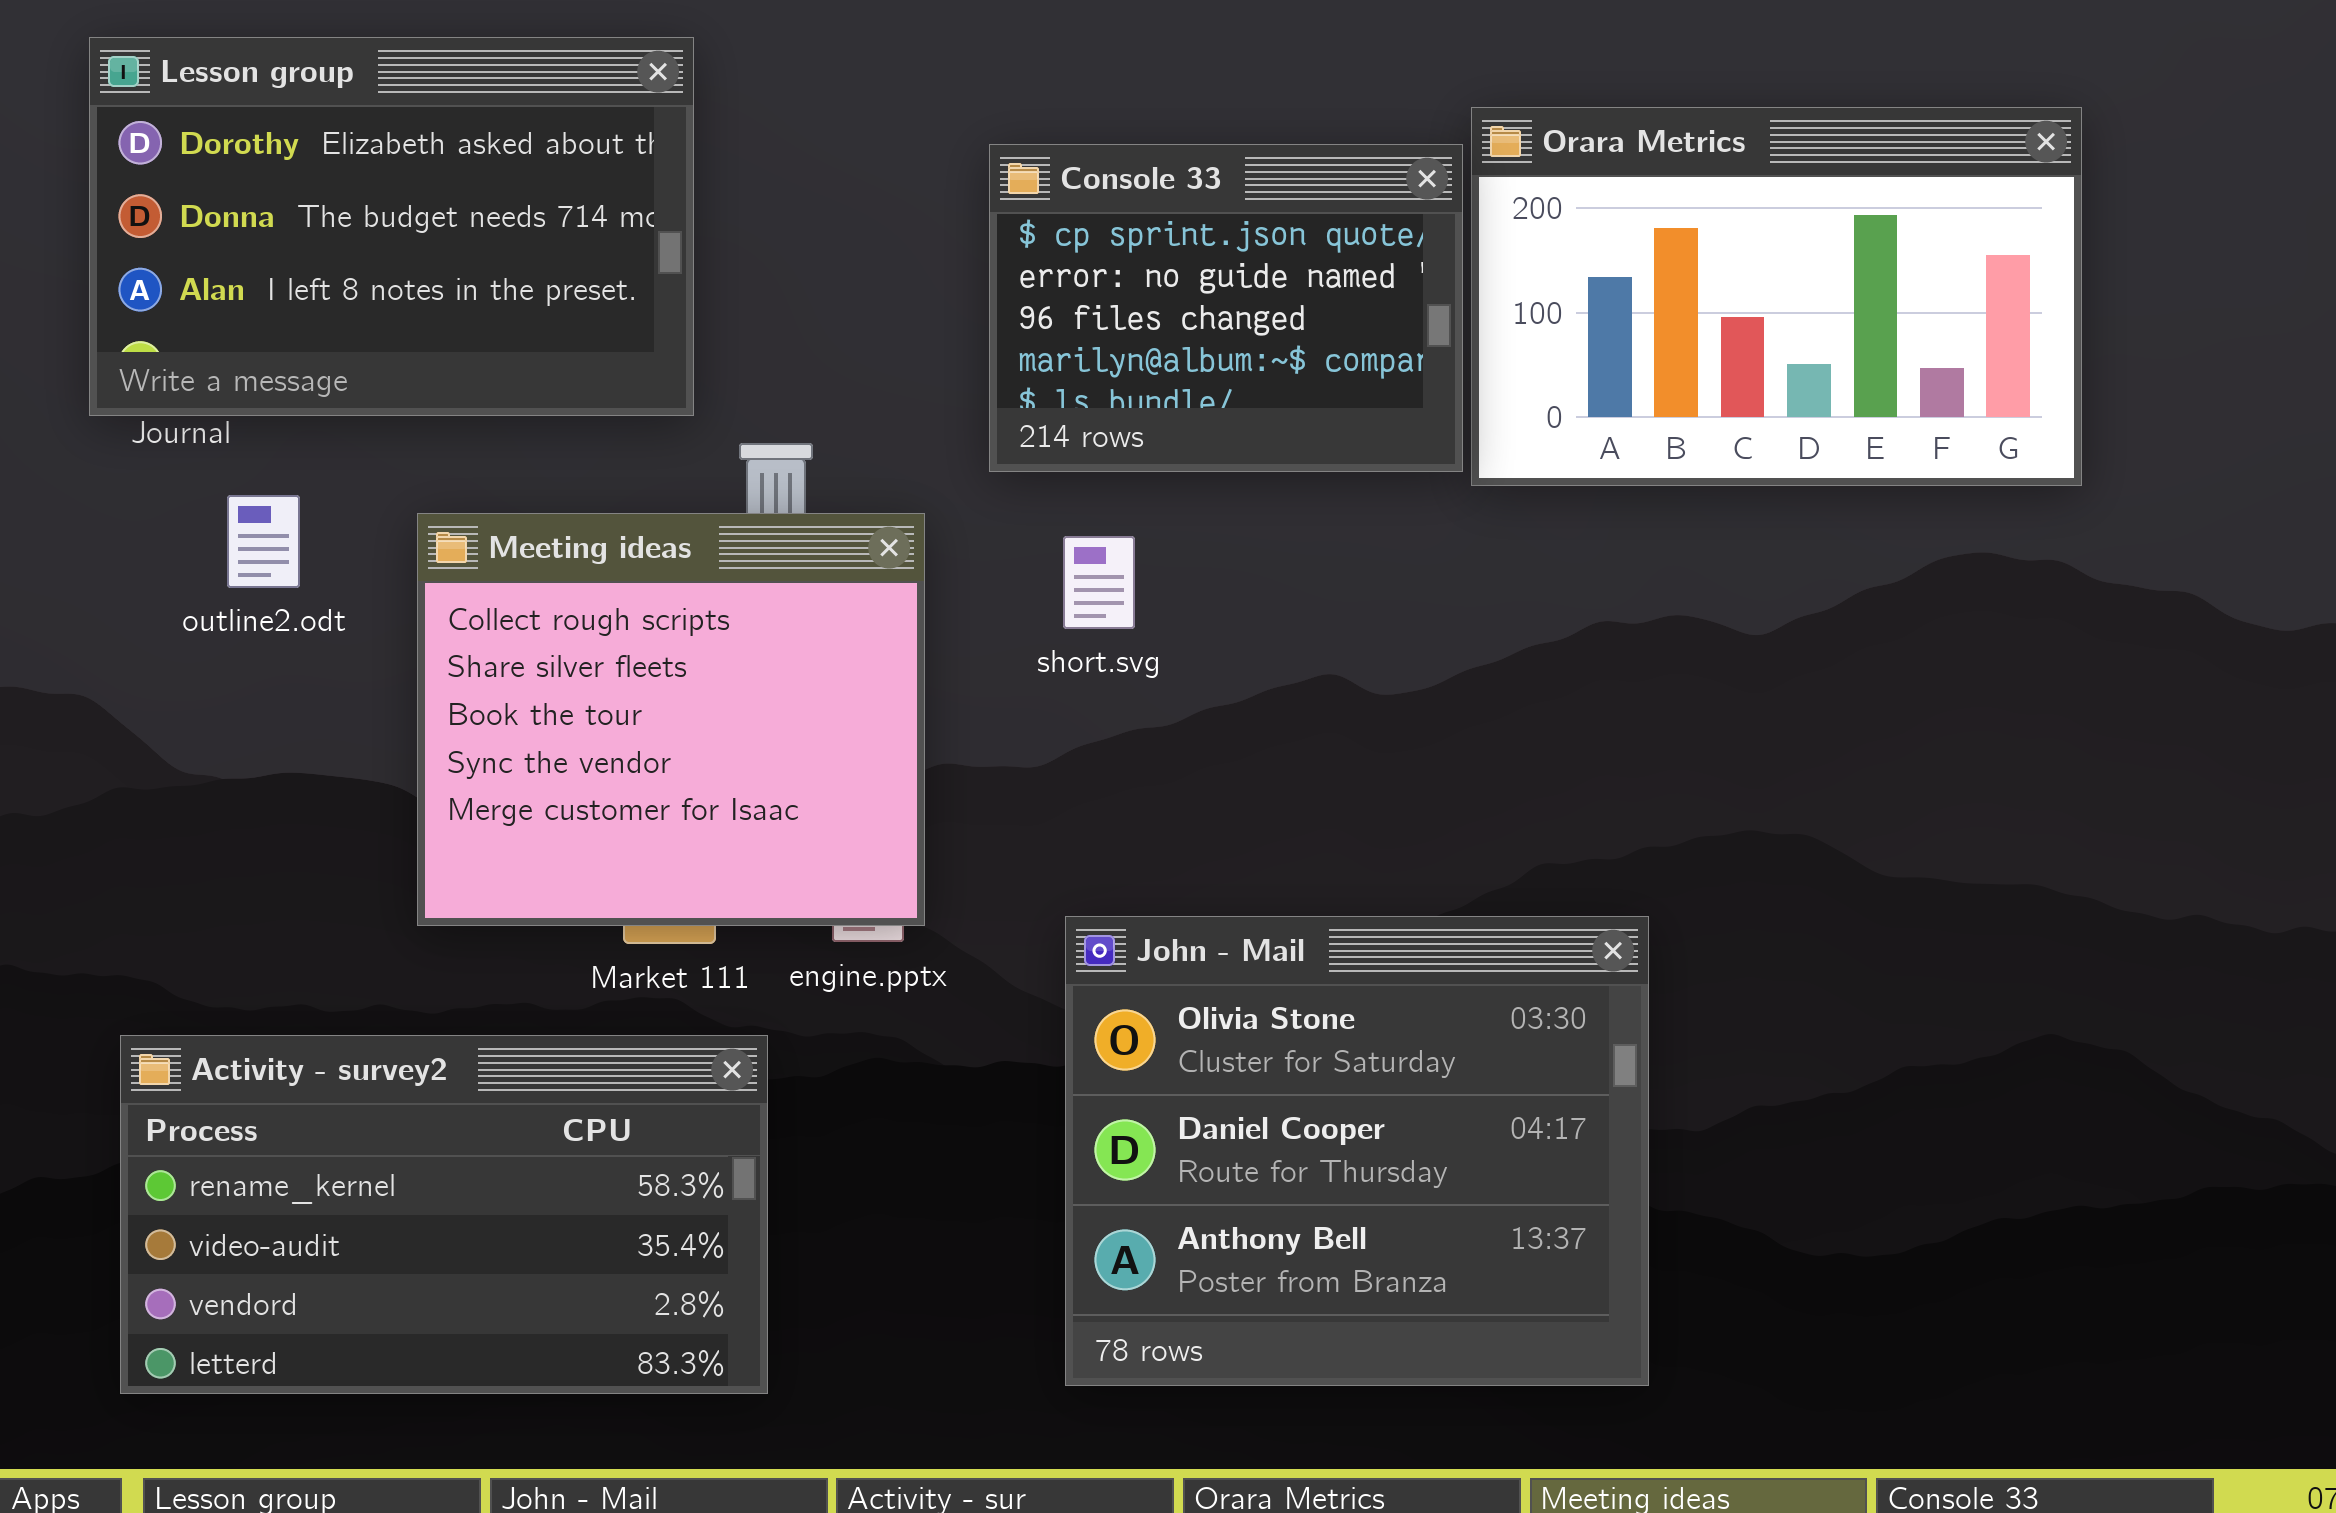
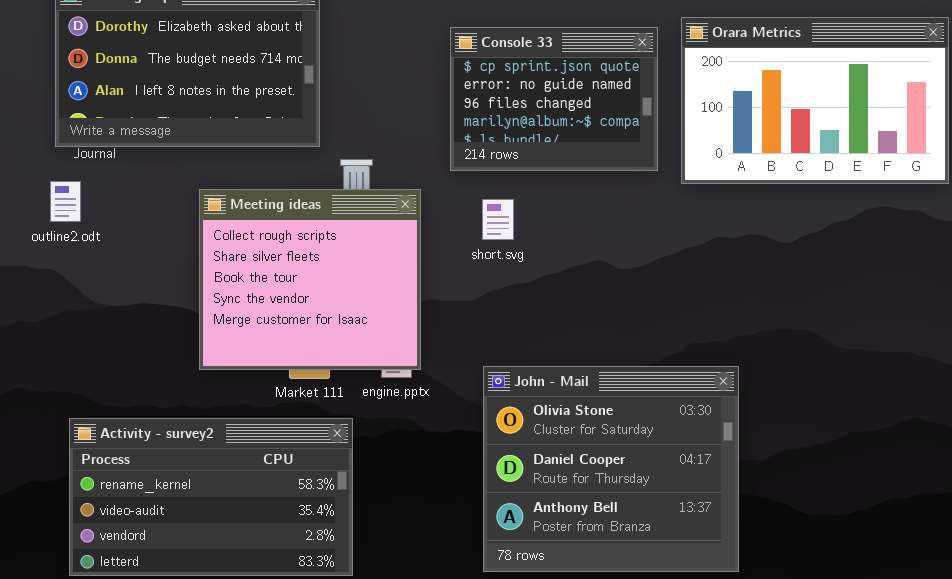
Orara Metrics: [1471,107,2082,486] -> [681,17,949,184], moved
outline2.odt: [227,495,300,588] -> [50,181,81,222], moved

